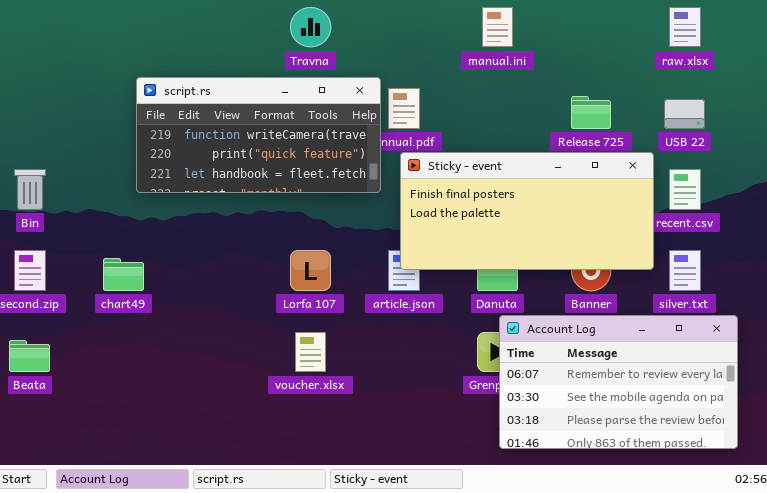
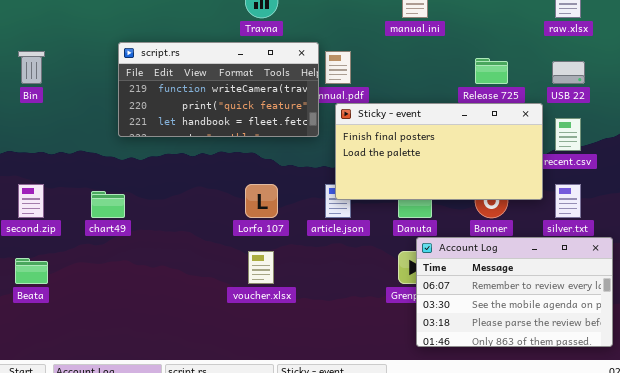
Bin: [14,169,46,210] -> [18,51,45,84], moved

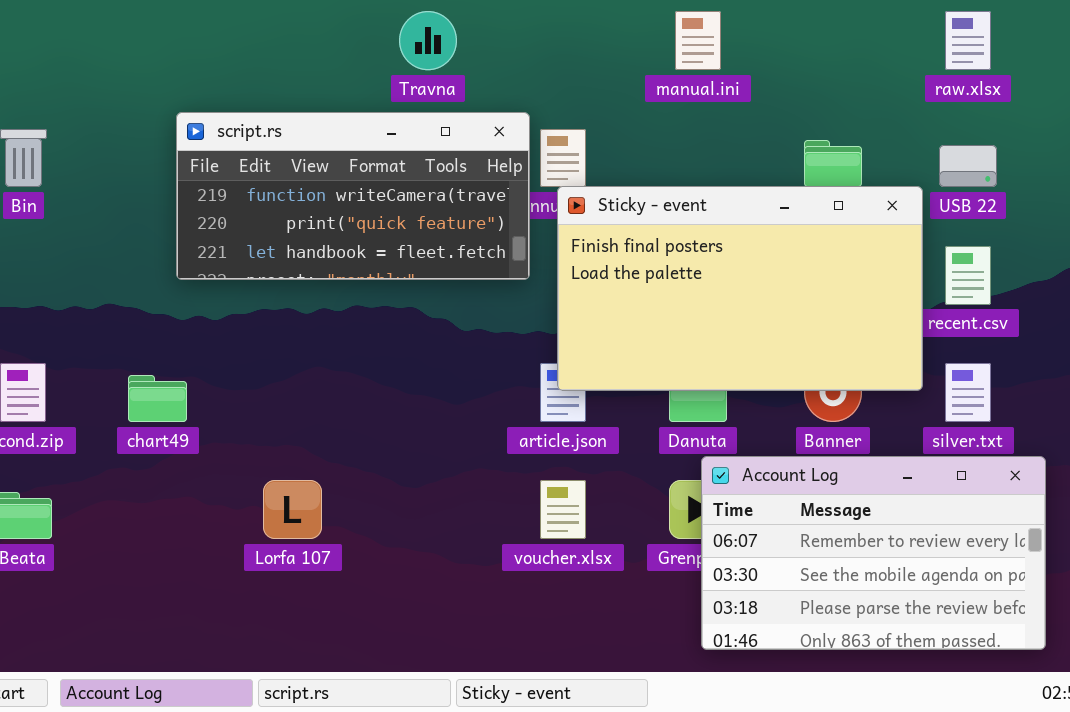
Sticky - event: [335,103,543,200] -> [557,186,923,391], resized
Lorfa 107: [245,184,278,218] -> [263,480,322,539], moved
voucher.xlsx: [248,251,274,284] -> [540,480,586,539], moved

